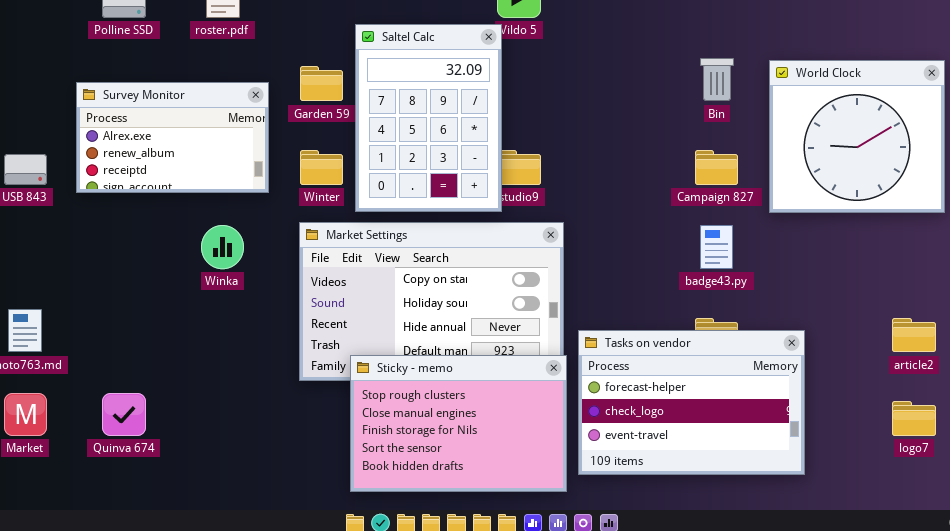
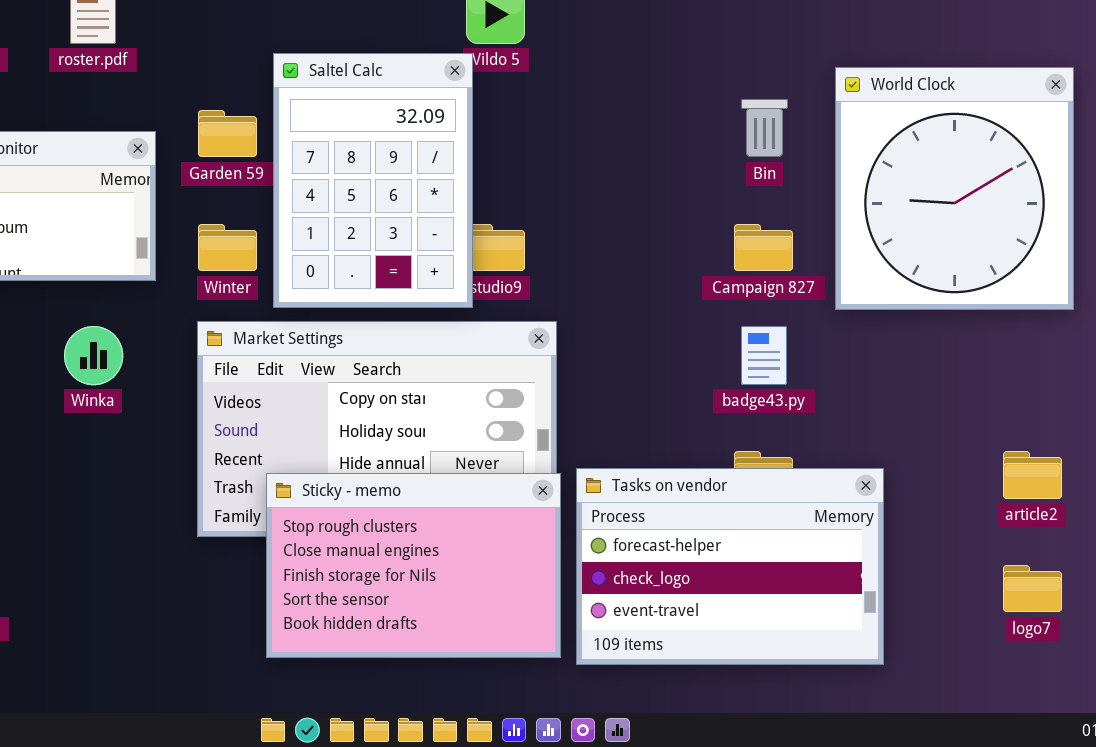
World Clock: [769,60,945,213] -> [835,67,1074,310], resized
Sticky - memo: [350,355,567,492] -> [266,473,561,658], moved

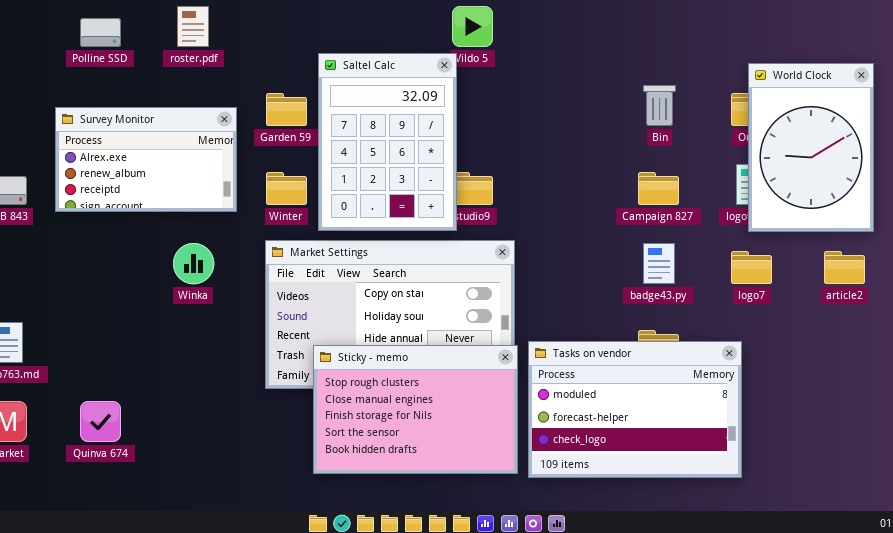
World Clock: [835,67,1074,310] -> [748,63,874,232], resized
article2: [1003,451,1062,499] -> [824,251,865,284], moved
Tasks on vendor: [576,468,884,665] -> [528,341,742,478], scrolled up 1 row
logo7: [1003,565,1062,612] -> [731,251,772,284], moved

